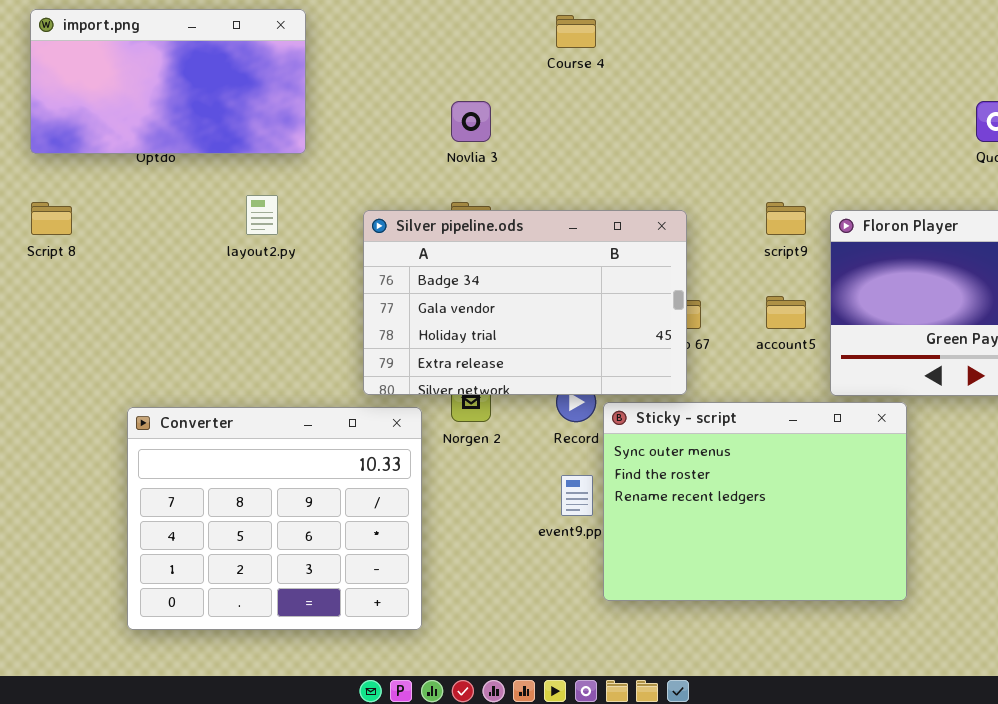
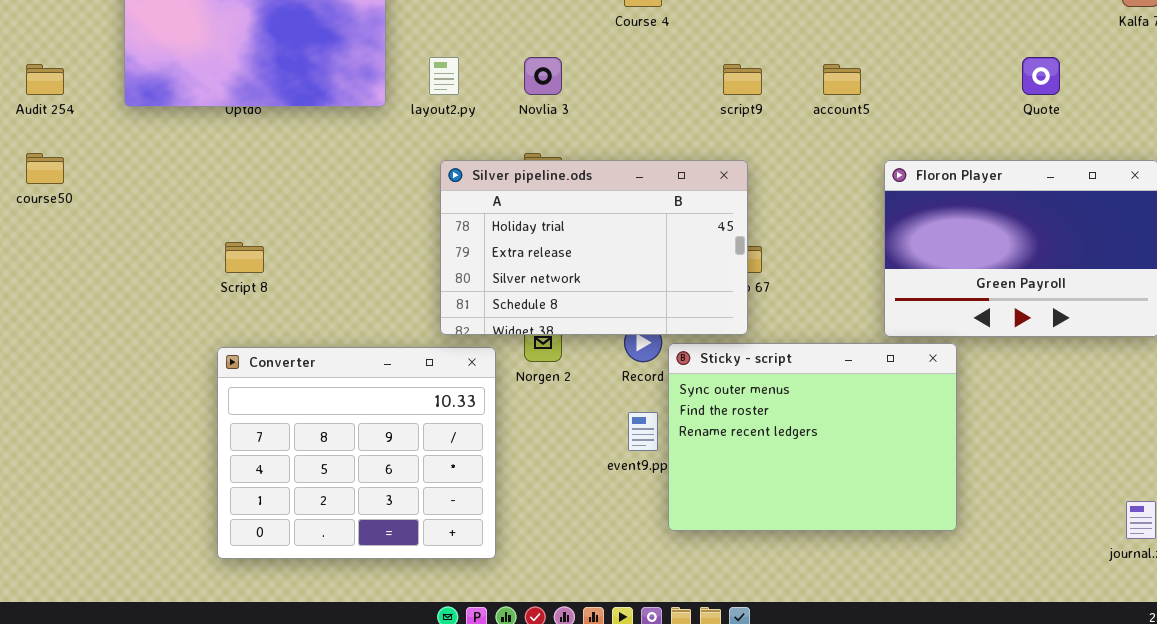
layout2.py: [246,195,278,235] -> [429,57,459,95], moved
Script 8: [31,202,72,235] -> [225,242,264,273], moved
script9: [766,202,806,235] -> [723,64,762,95], moved
Silver pipeline.ods: [363,210,687,395] -> [440,160,748,335], scrolled down 2 rows
account5: [766,296,806,329] -> [823,64,861,95], moved

